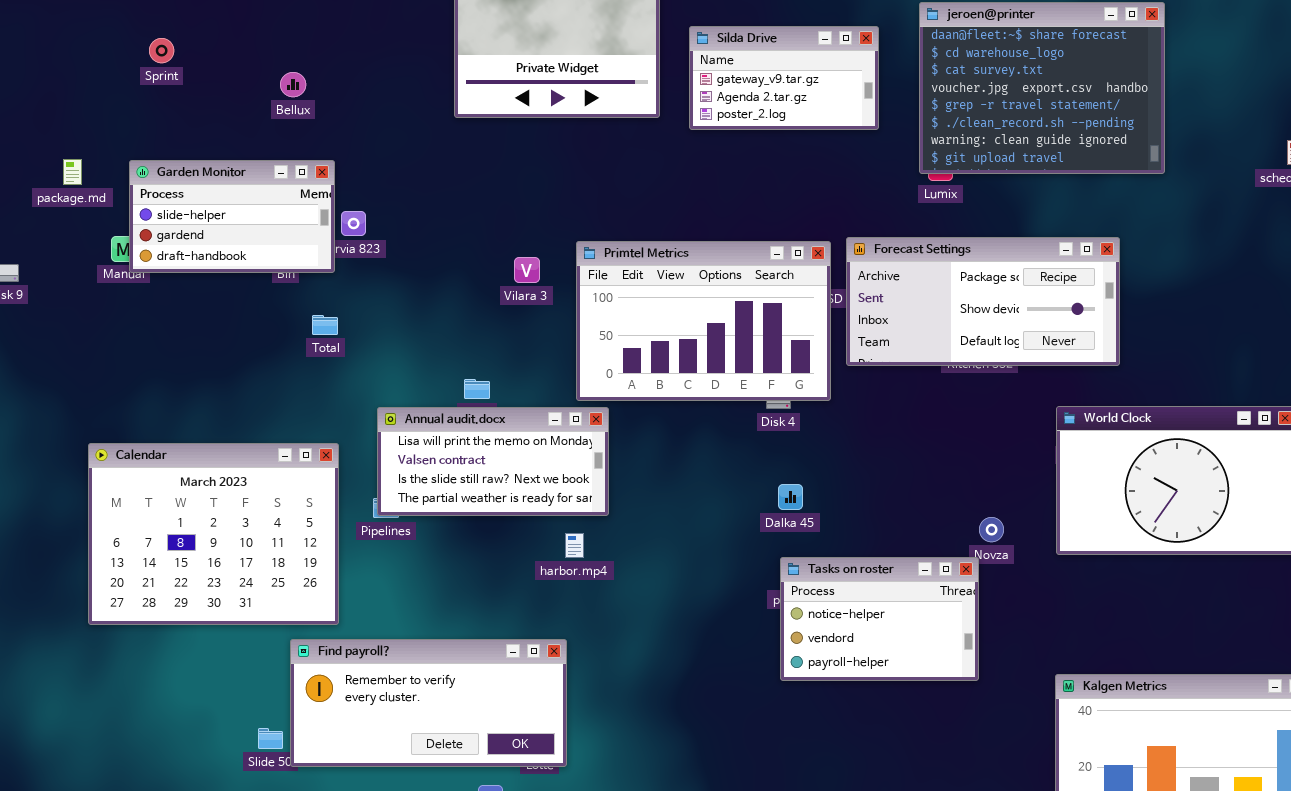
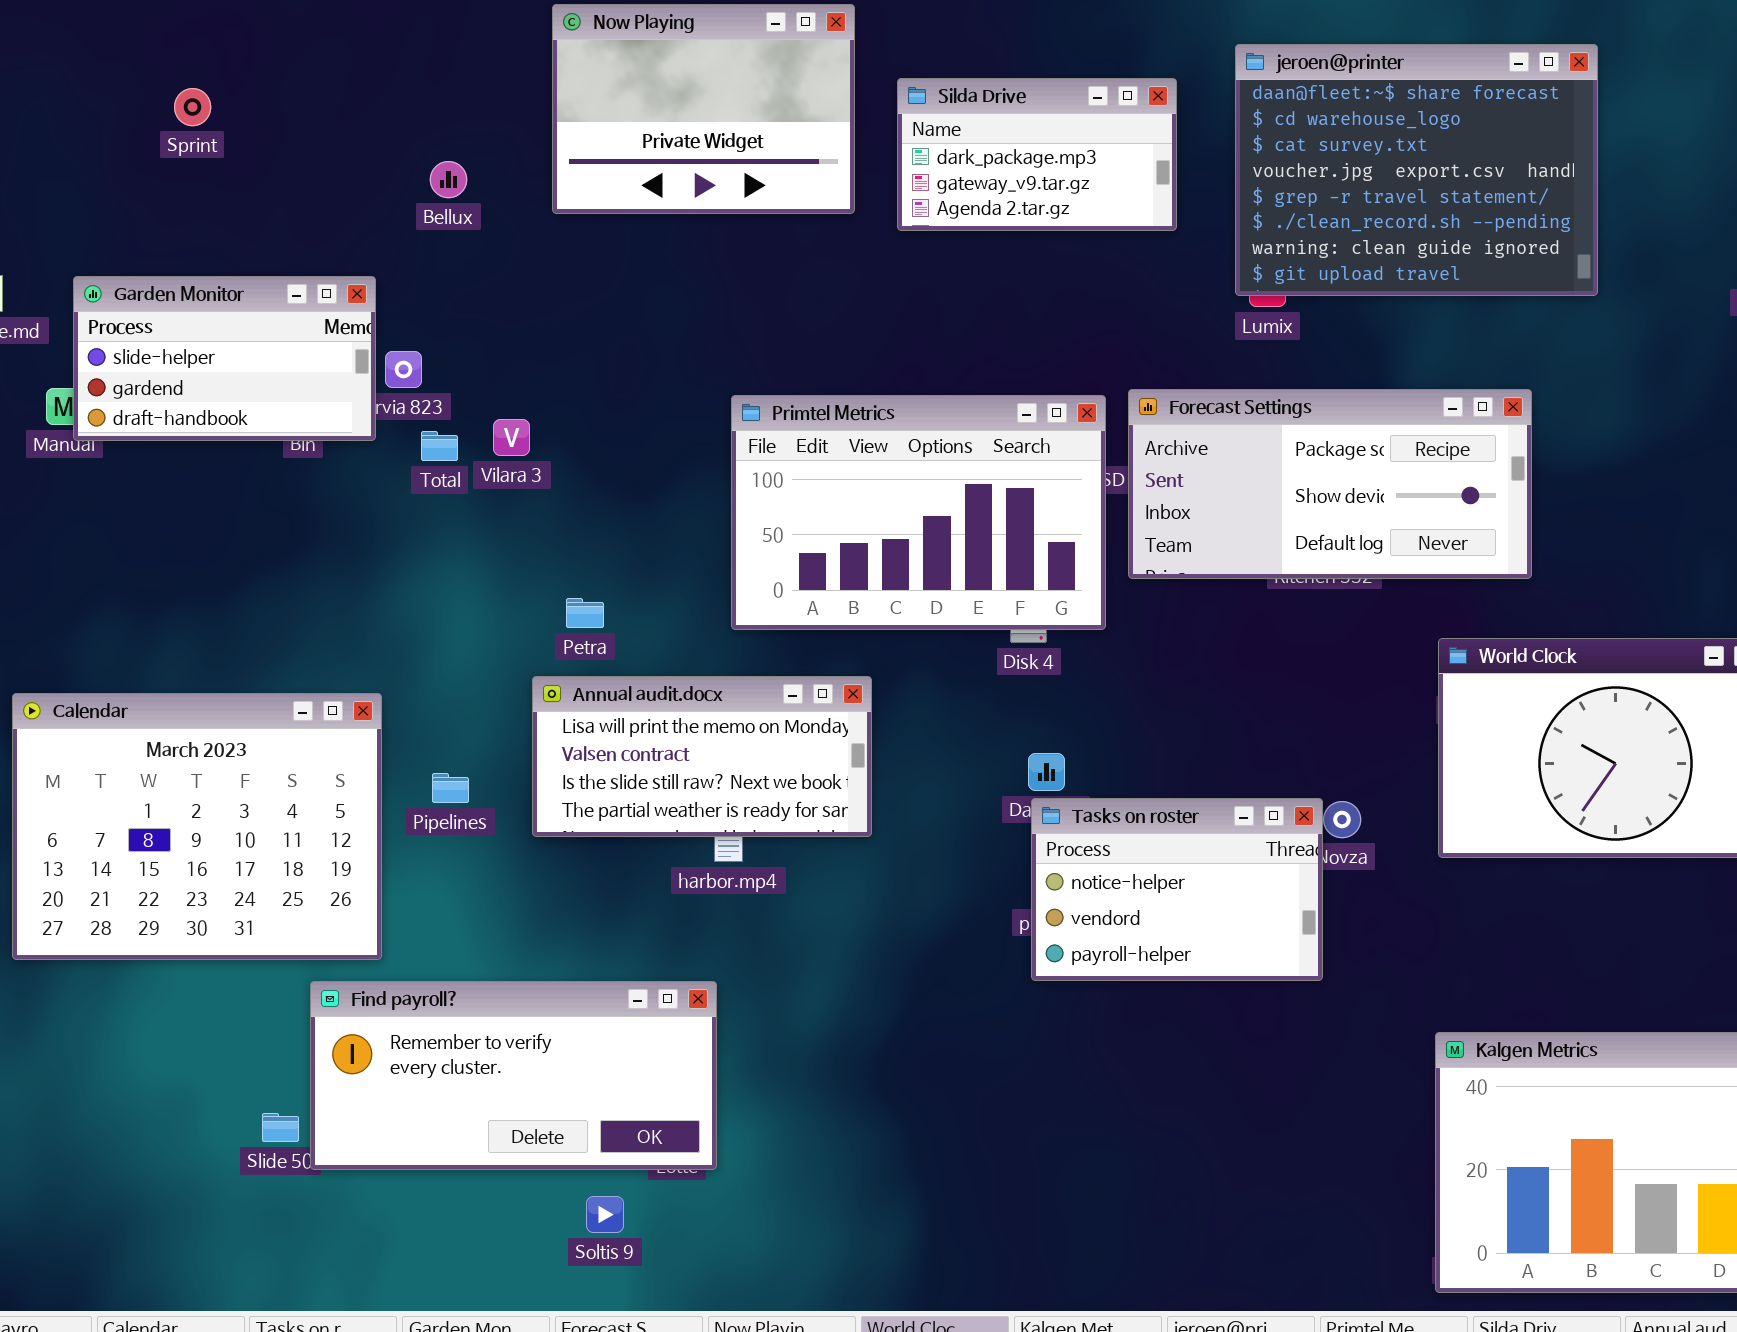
Silda Drive: [689,26,879,130] -> [897,78,1177,231], scrolled up 1 row
Sprint: [149,38,174,63] -> [174,88,211,126], moved
Bellux: [280,72,306,97] -> [430,161,467,198], moved
Vilara 3: [514,257,540,283] -> [493,419,530,456], moved
Total: [312,315,338,335] -> [421,431,458,461], moved
Annual audit.docx: [377,407,609,516] -> [532,676,872,837], moved
Tasks on roster: [780,557,979,681] -> [1031,798,1323,981], moved

